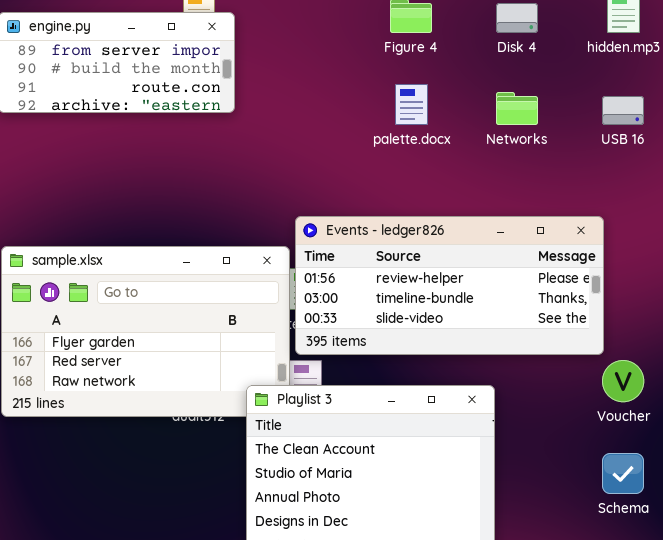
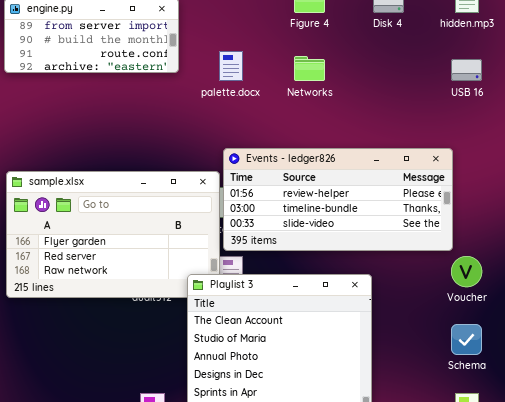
palette.docx: [395,84,428,125] -> [219,51,243,81], moved
Networks: [496,92,538,125] -> [294,56,325,81], moved

